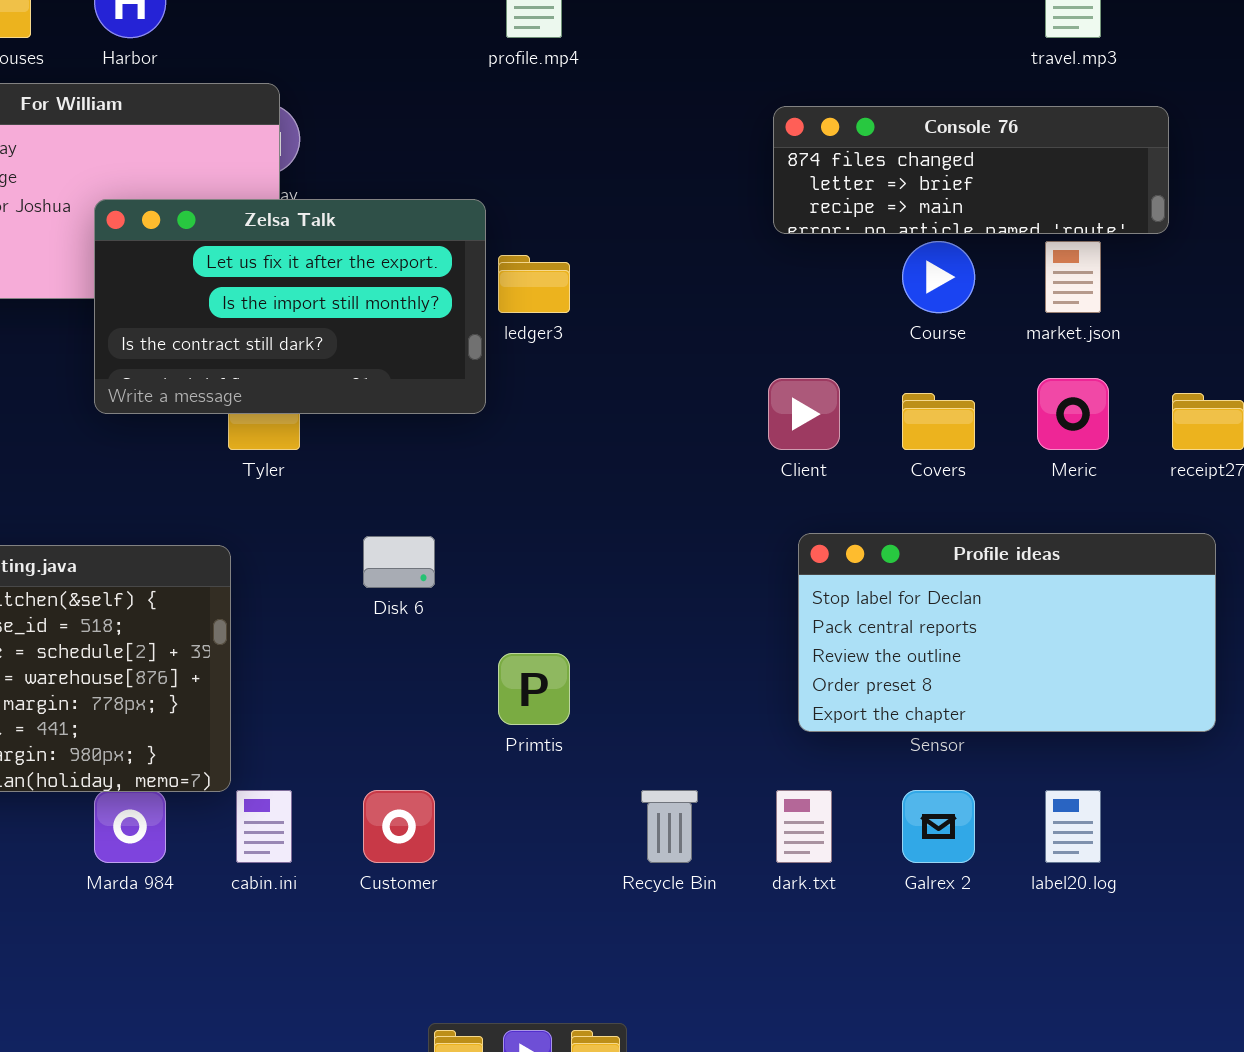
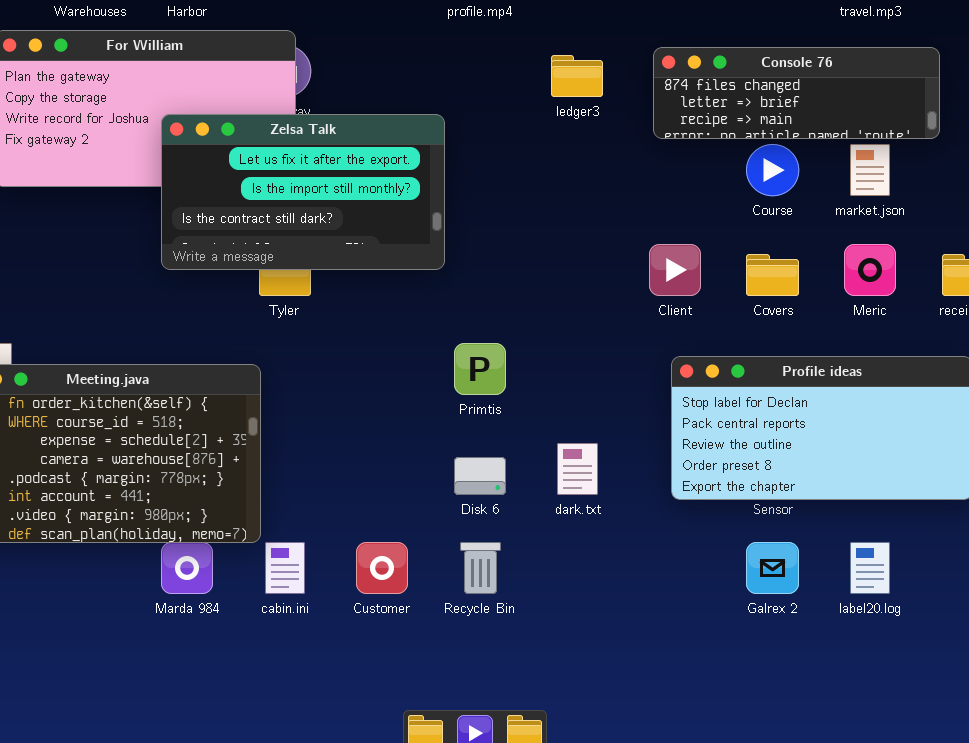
ledger3: [498,255,570,313] -> [551,55,603,97], moved
Disk 6: [363,536,435,588] -> [454,457,506,495], moved
Primtis: [498,653,570,725] -> [454,343,506,395], moved
Recycle Bin: [641,790,698,863] -> [460,542,501,594], moved
dark.txt: [776,790,832,863] -> [557,443,598,495], moved

